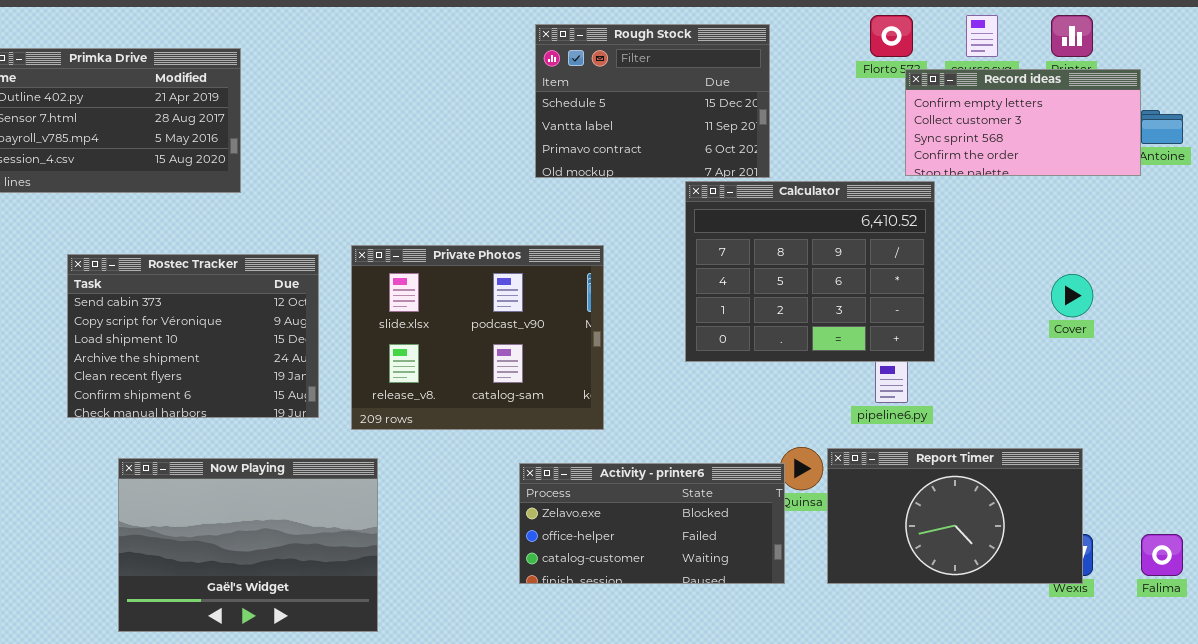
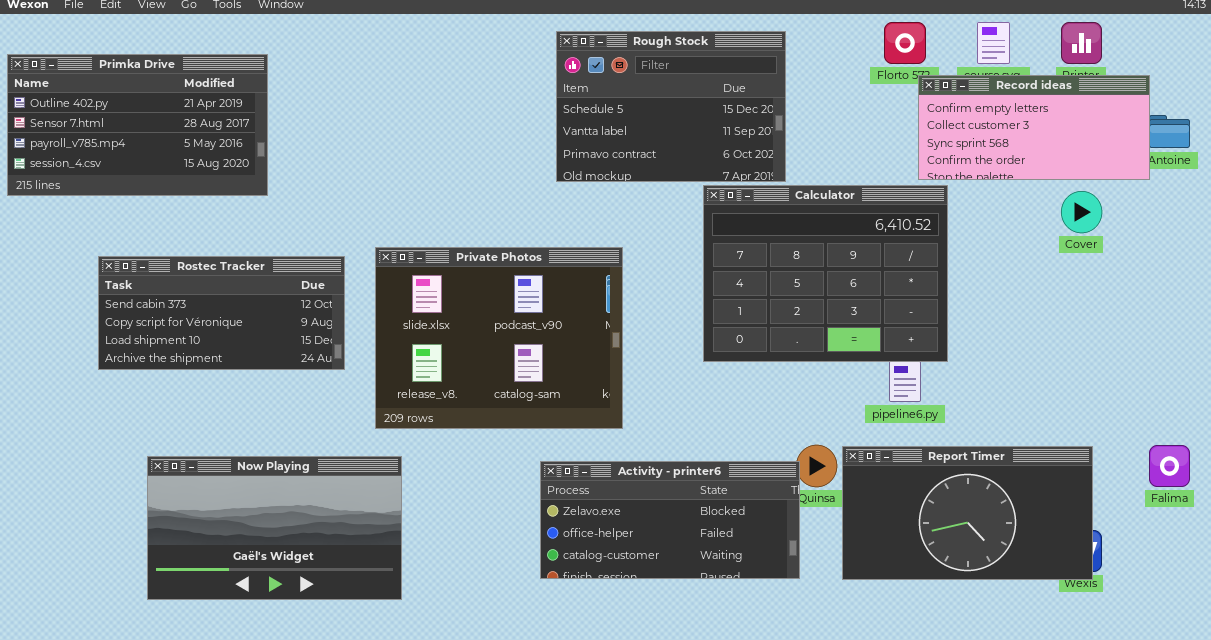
Rostec Tracker: [67,254,319,418] -> [98,256,345,370], resized
Cover: [1051,274,1093,317] -> [1061,191,1102,233], moved
Now Playing: [118,458,378,632] -> [147,456,402,600], resized
Falima: [1141,534,1183,576] -> [1149,445,1190,487], moved

